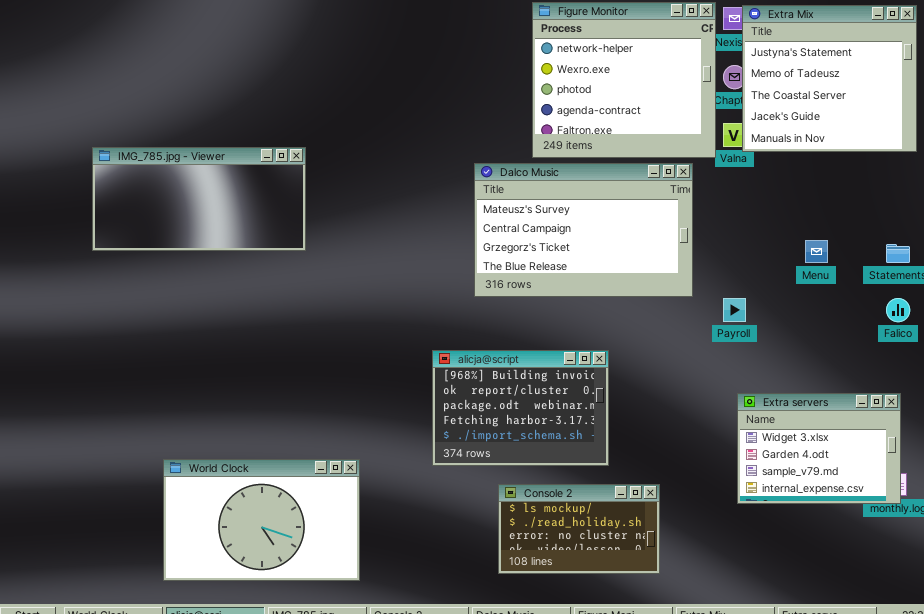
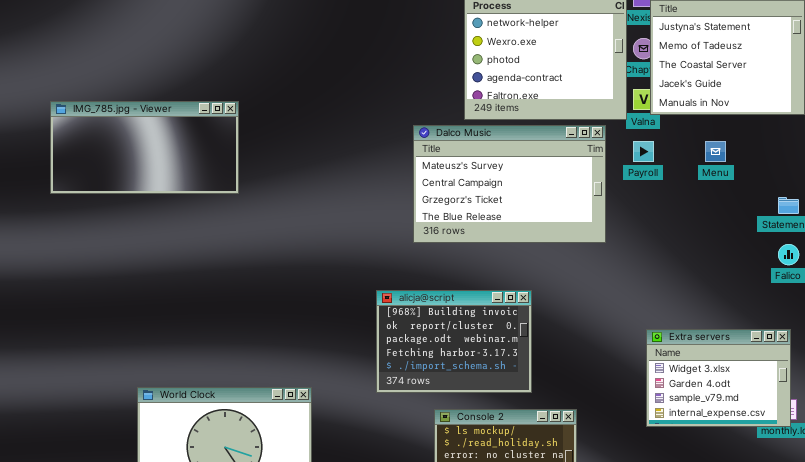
IMG_785.jpg - Viewer: [92,147,306,251] -> [50,101,239,194], moved
Menu: [805,240,828,263] -> [705,141,726,162], moved
Payroll: [723,298,746,322] -> [633,141,654,162], moved

